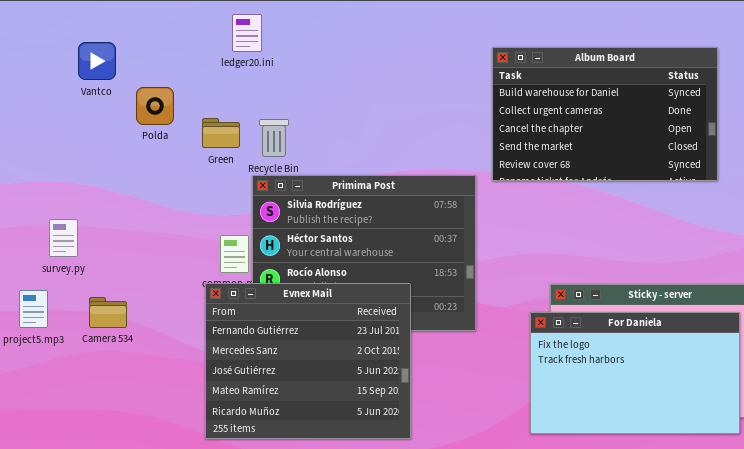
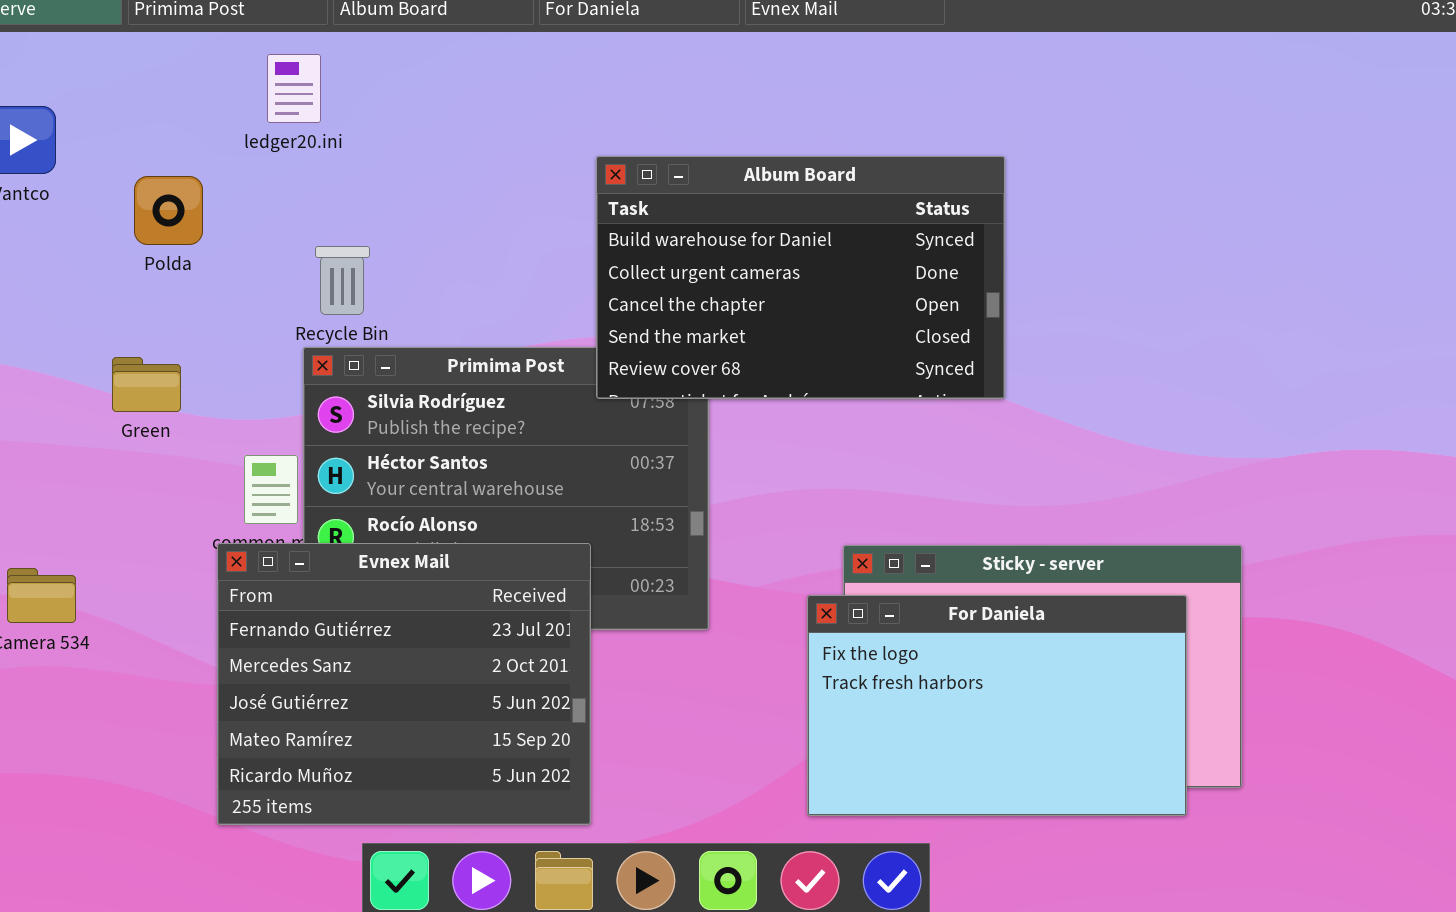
Album Board: [492,47,718,181] -> [596,156,1005,399], moved
Polda: [136,87,174,125] -> [134,176,203,245], moved
Green: [202,118,240,148] -> [112,357,181,412], moved

